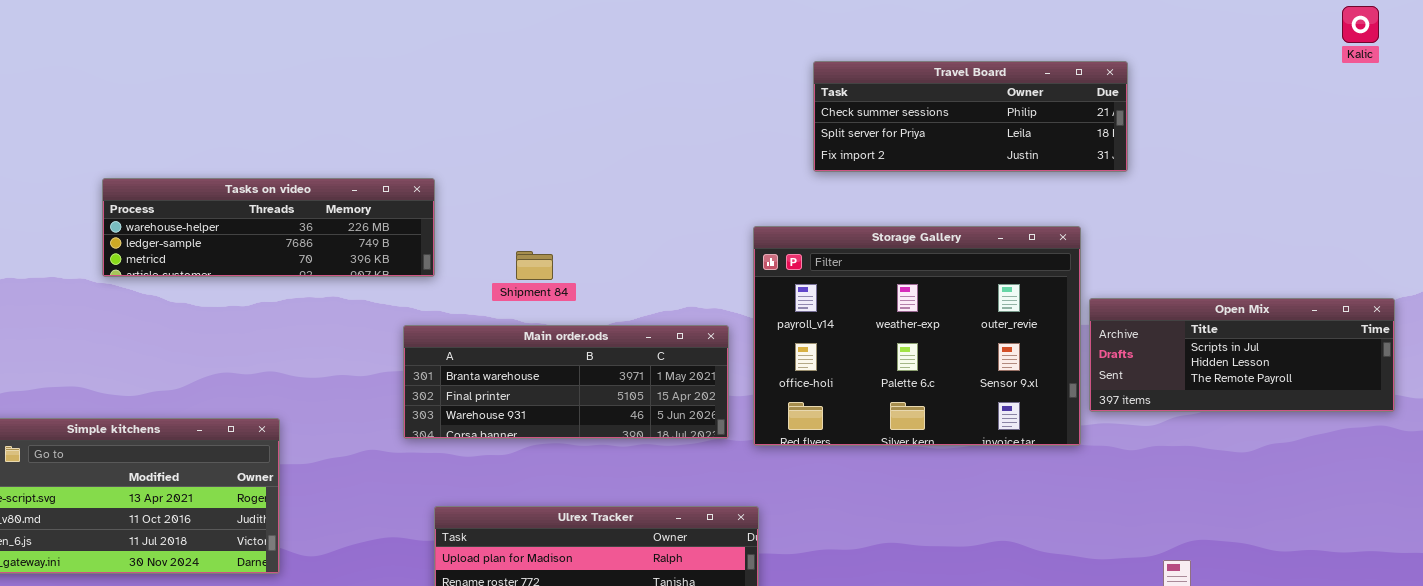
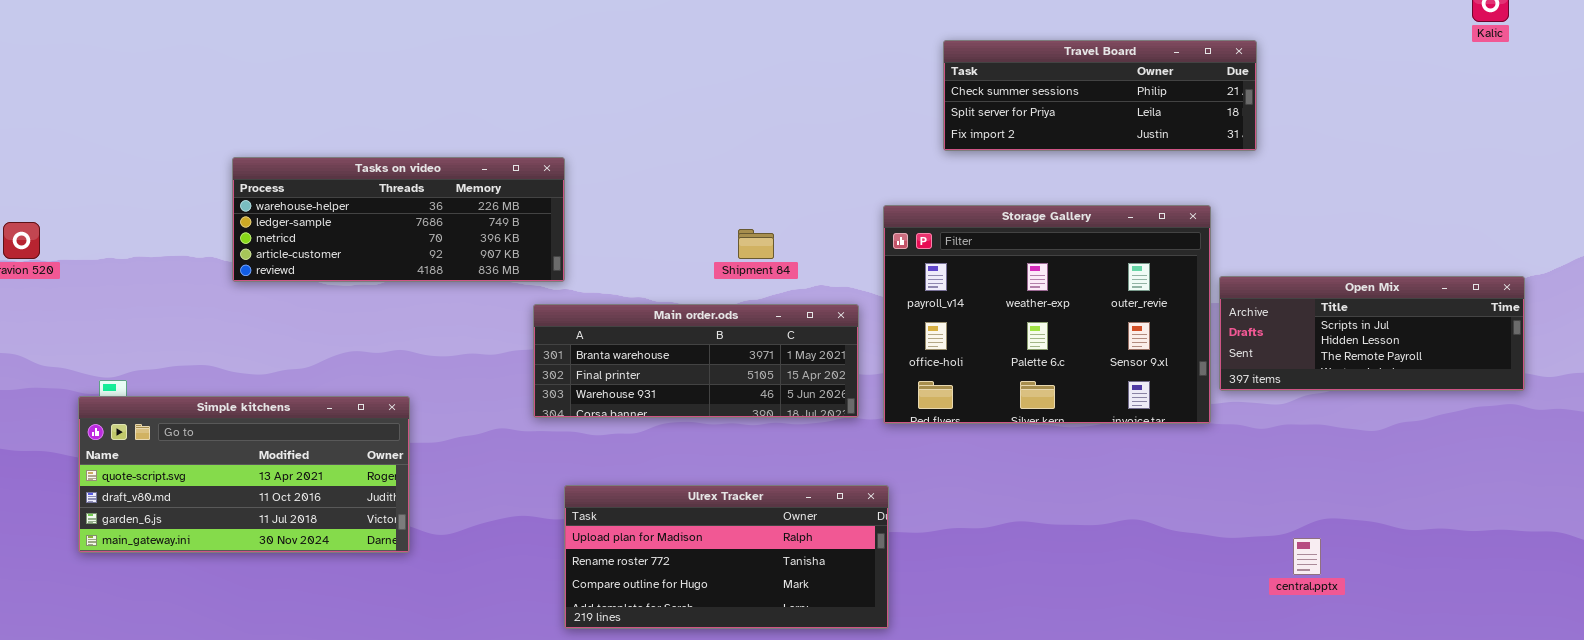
Tasks on video: [102,178,435,277] -> [232,157,565,282], resized
Shipment 84: [516,251,553,280] -> [738,229,774,259], moved

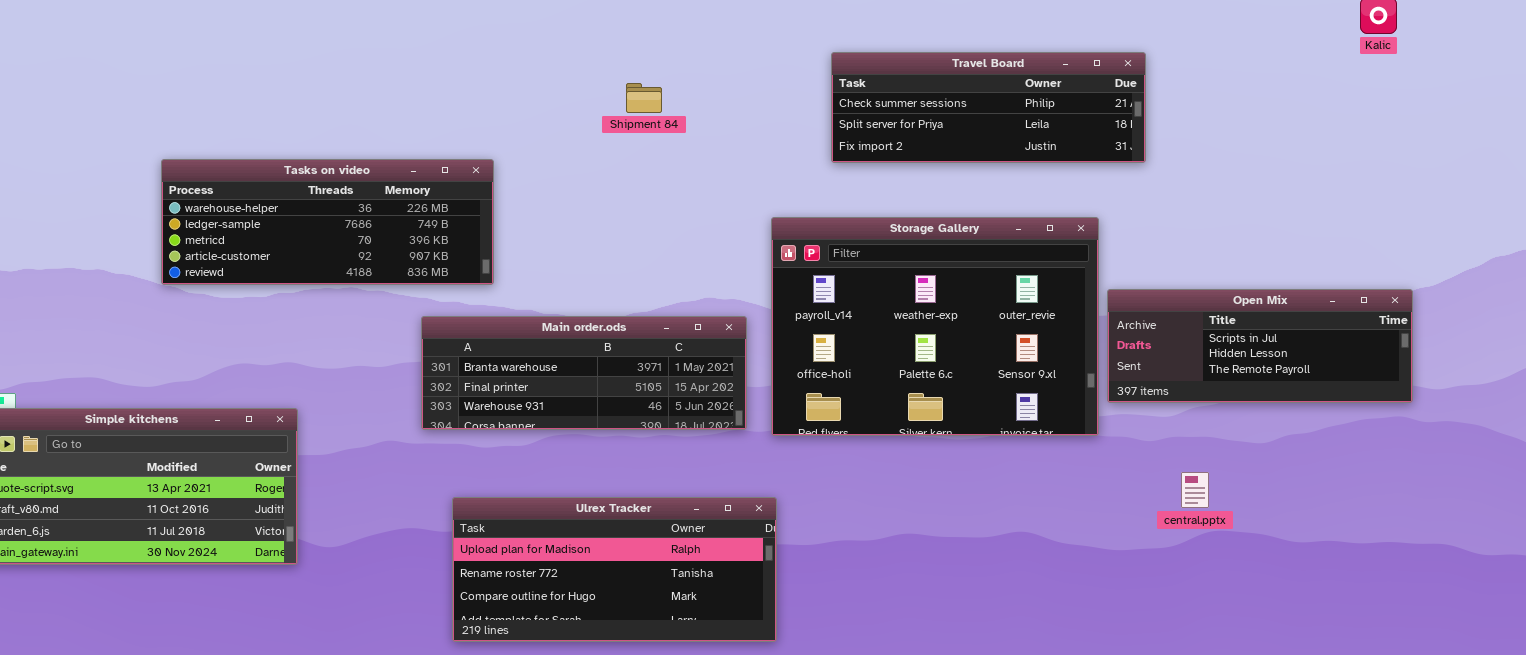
Tasks on video: [232,157,565,282] -> [161,159,494,285], moved
Shipment 84: [738,229,774,259] -> [626,83,662,113], moved
central.pptx: [1293,538,1321,575] -> [1181,472,1209,508], moved

